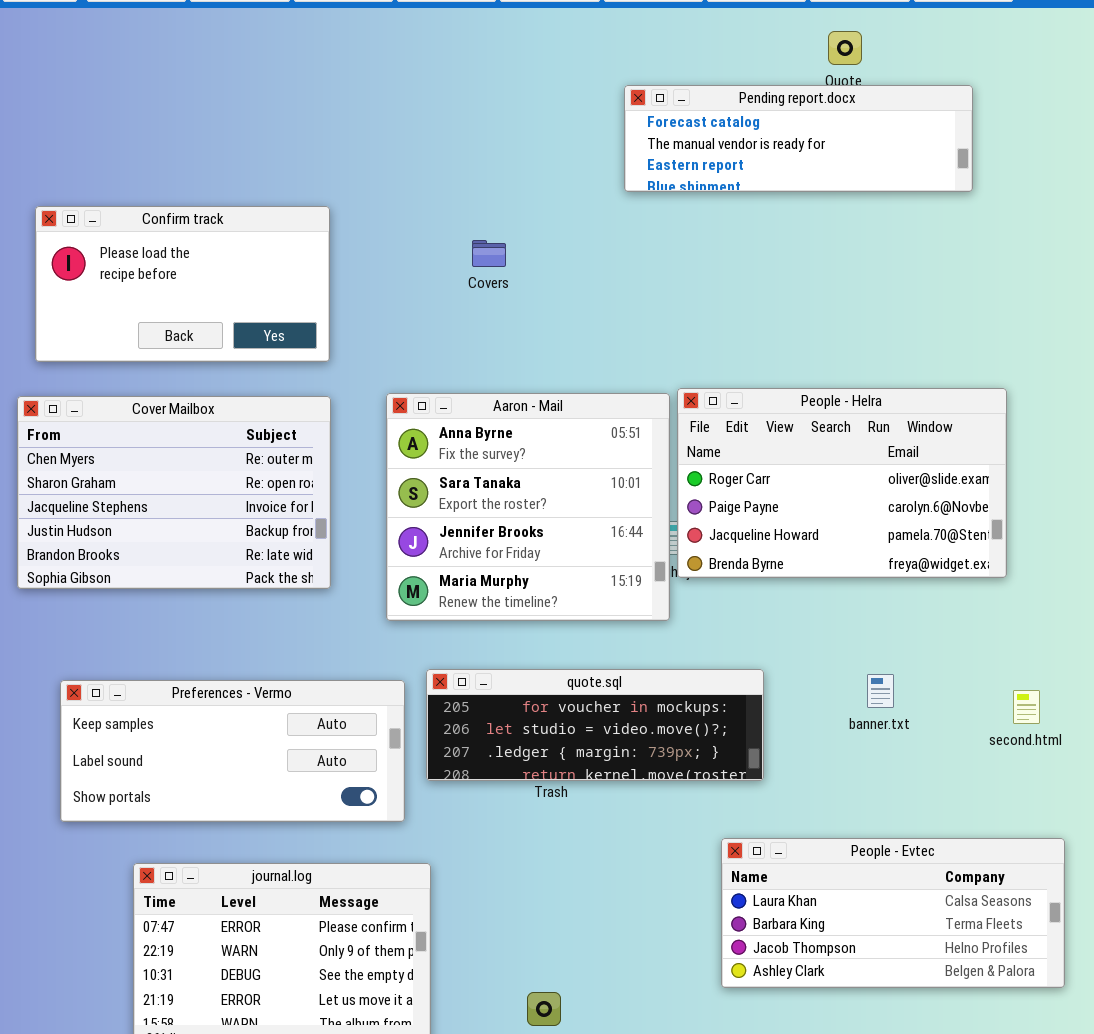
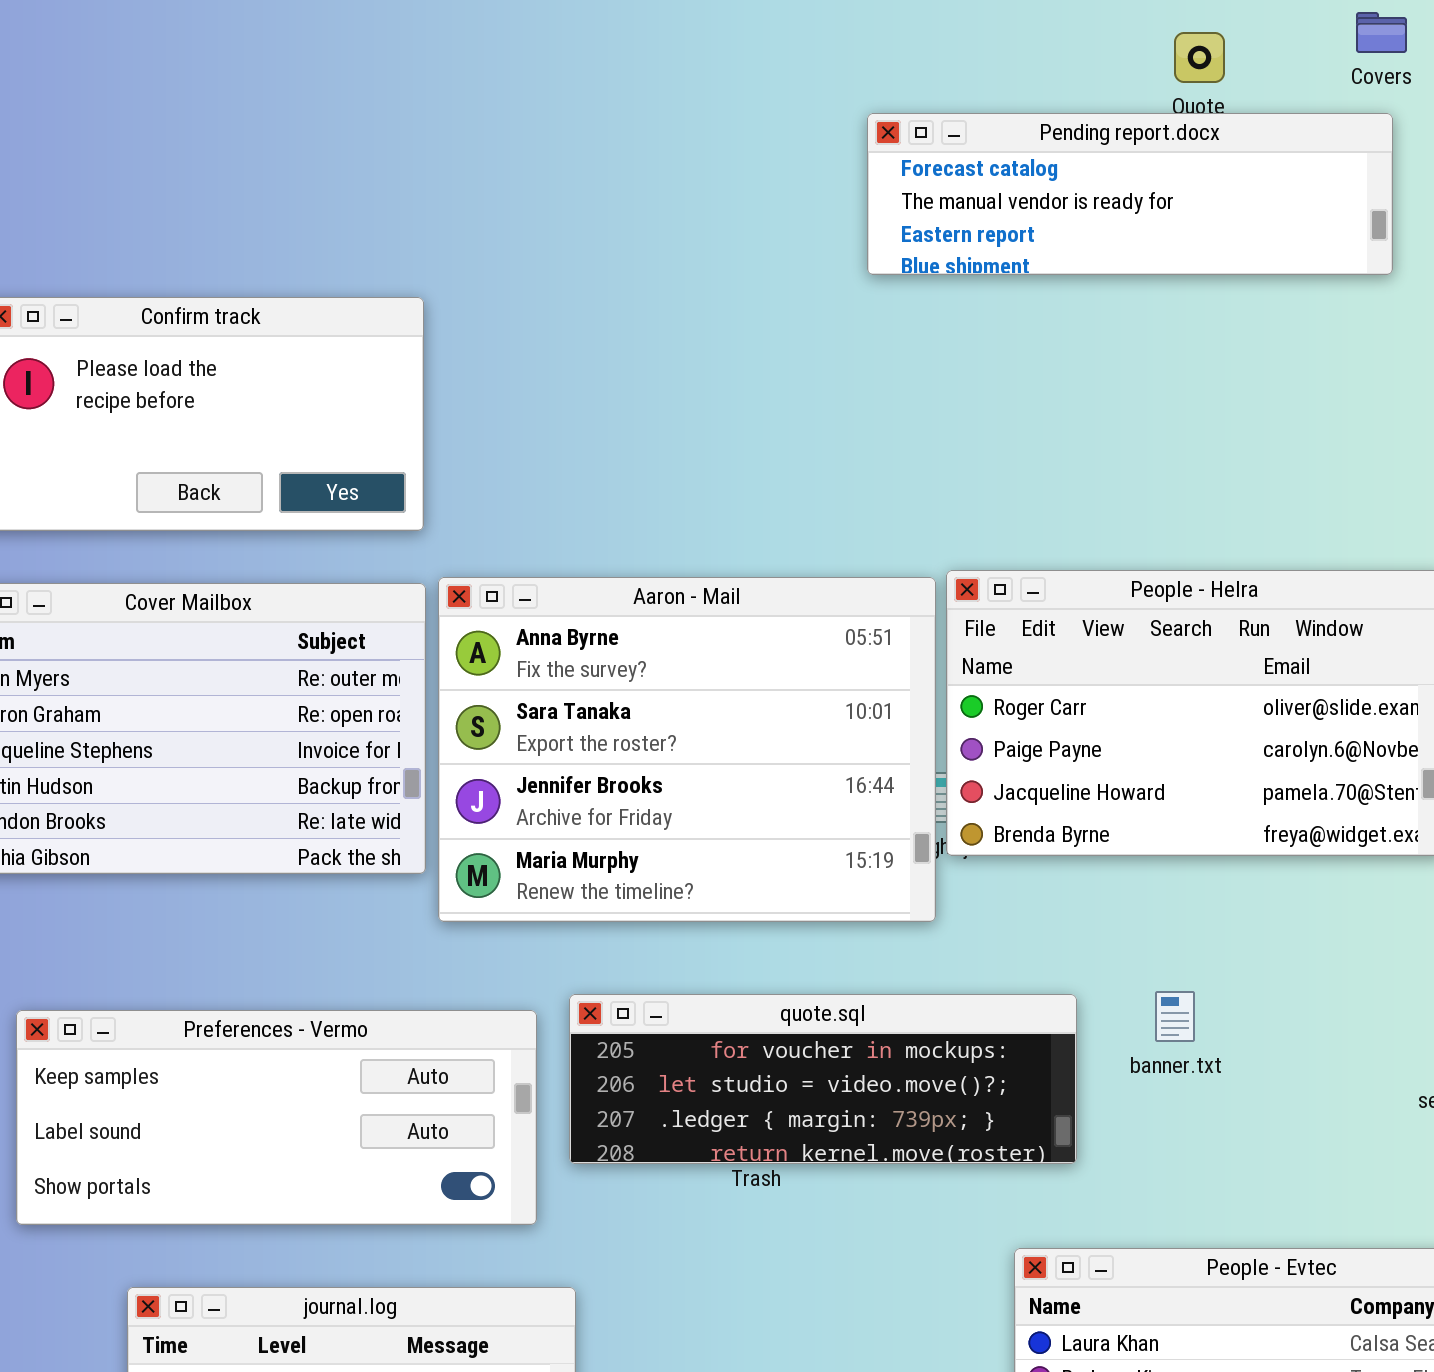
Covers: [472,240,506,267] -> [1356,12,1407,53], moved
Aaron - Mail: [386,393,670,621] -> [438,577,936,922], resized
banner.txt: [867,674,894,708] -> [1155,991,1195,1042], moved

